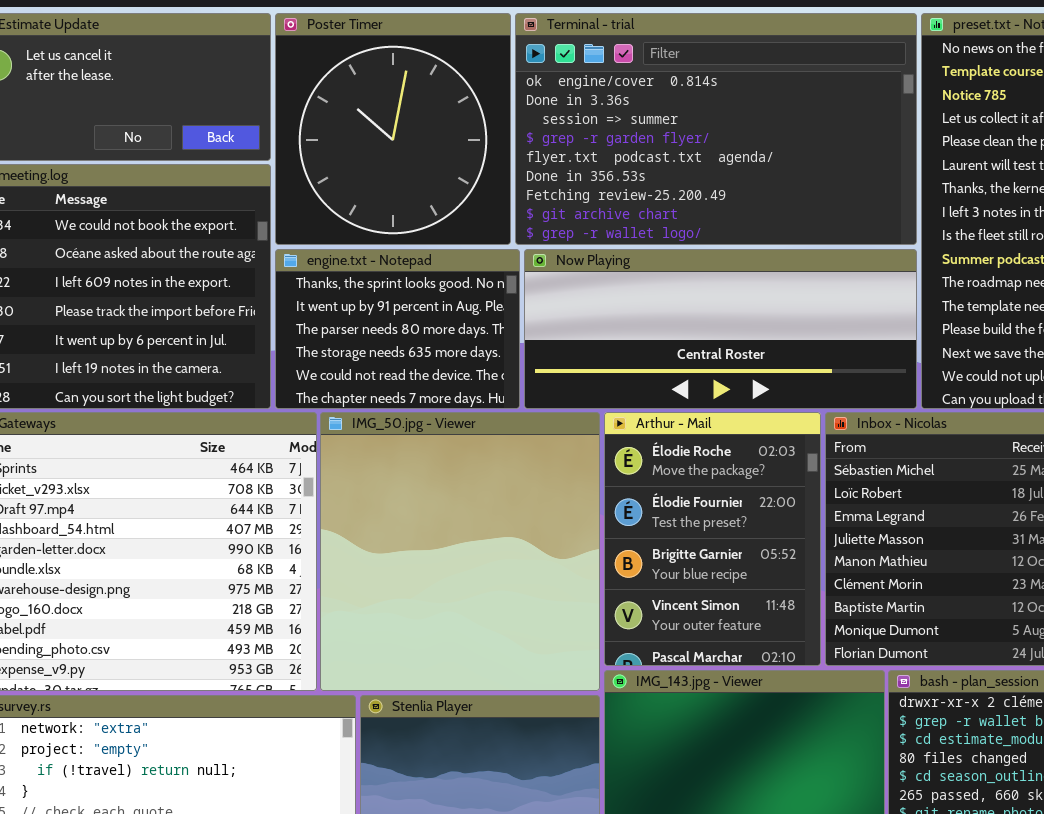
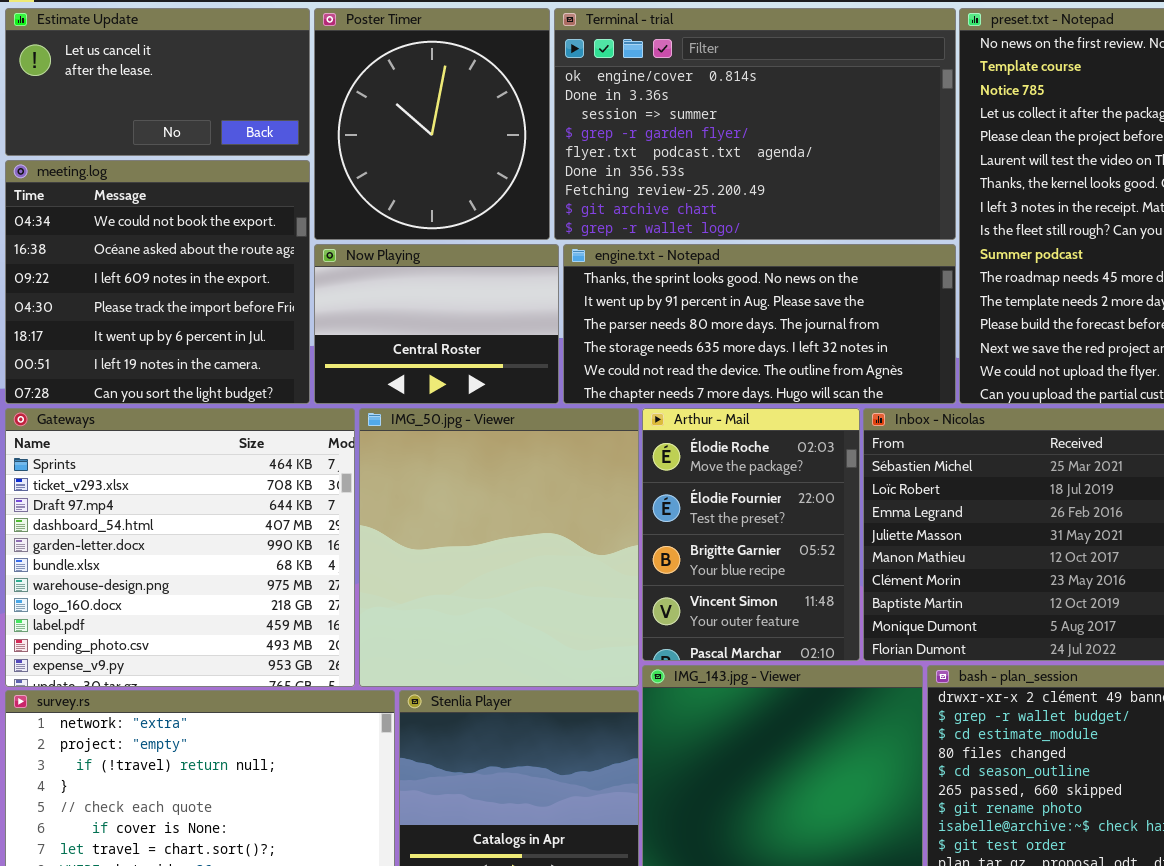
engine.txt - Notepad: [275,249,520,409] -> [563,244,956,404], moved, resized
Now Playing: [524,249,917,409] -> [314,244,559,404], moved, resized

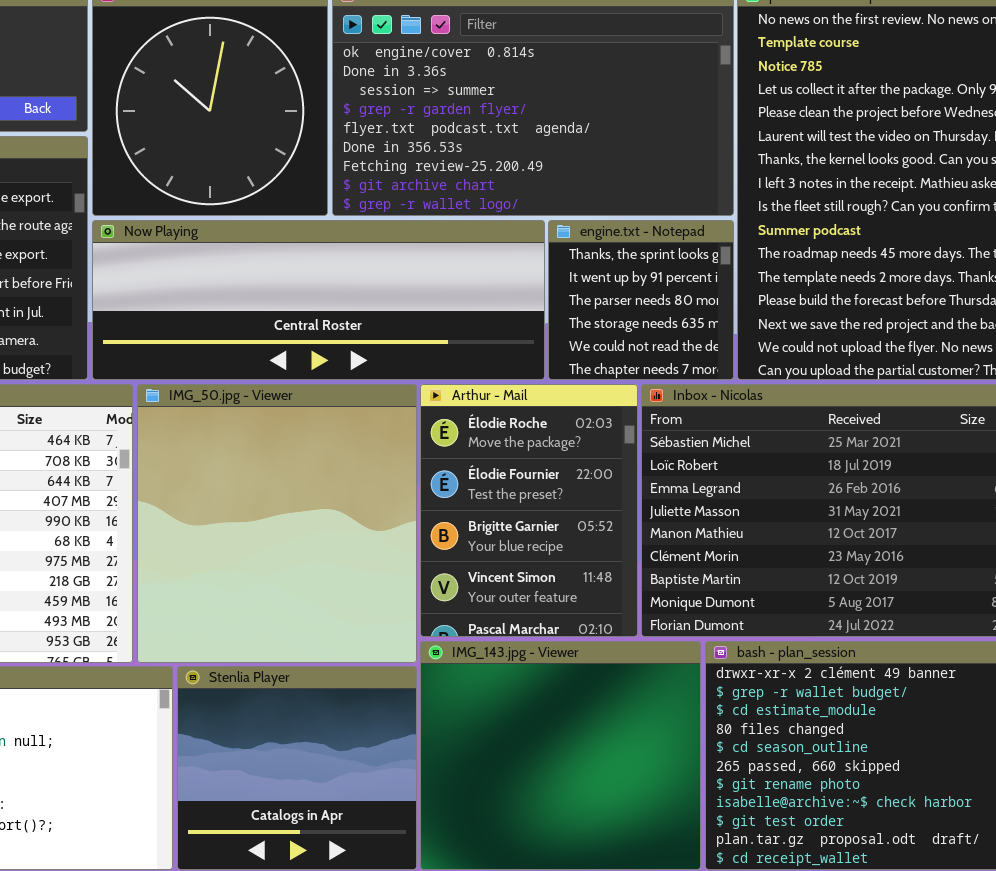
Now Playing: [314,244,559,404] -> [92,220,545,380], resized
engine.txt - Notepad: [563,244,956,404] -> [548,220,734,380], resized

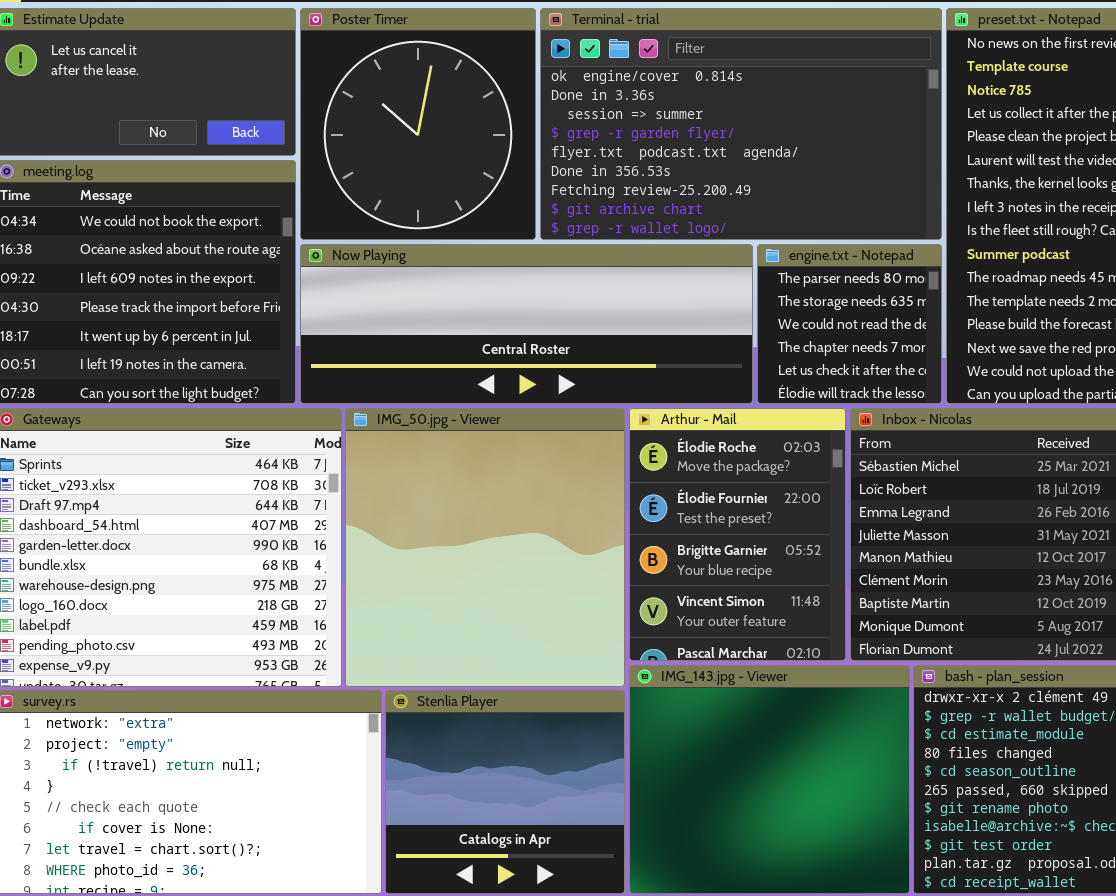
engine.txt - Notepad: [548,220,734,380] -> [757,244,942,404], scrolled down 2 rows

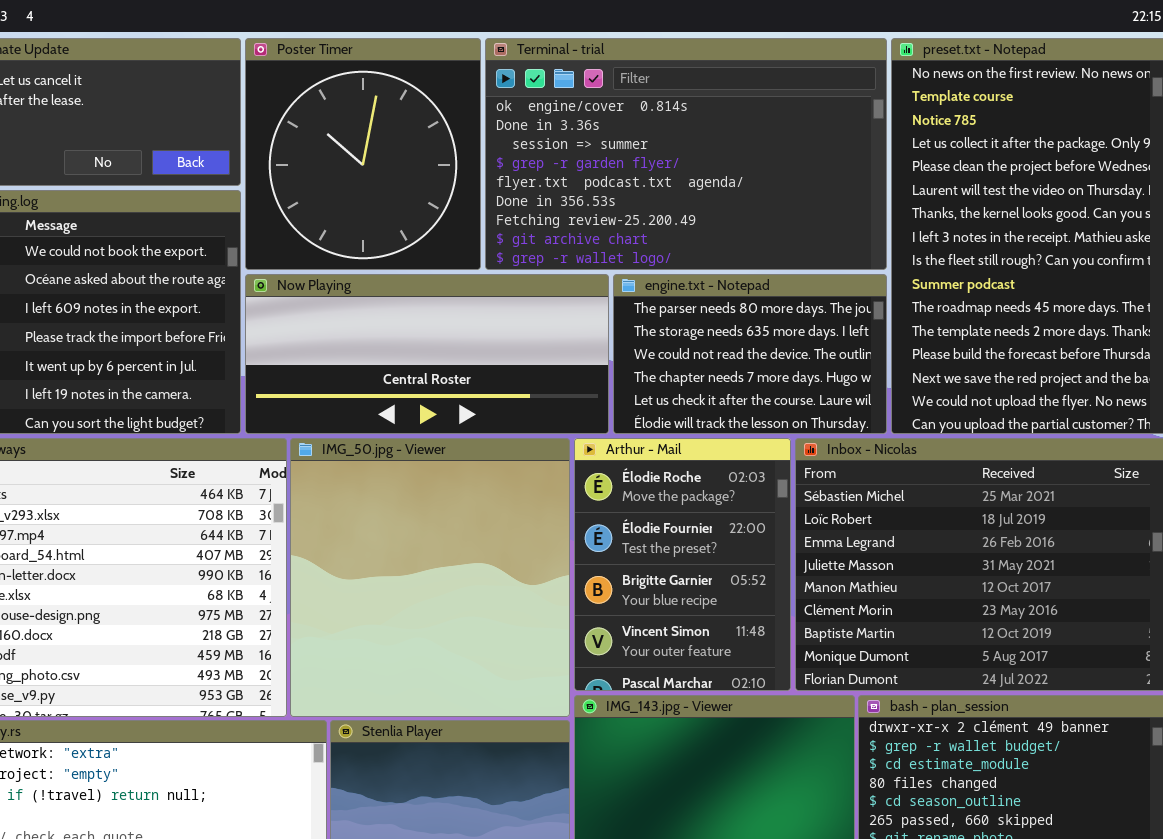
Now Playing: [300,244,753,404] -> [245,274,609,434], resized
engine.txt - Notepad: [757,244,942,404] -> [613,274,887,434], resized

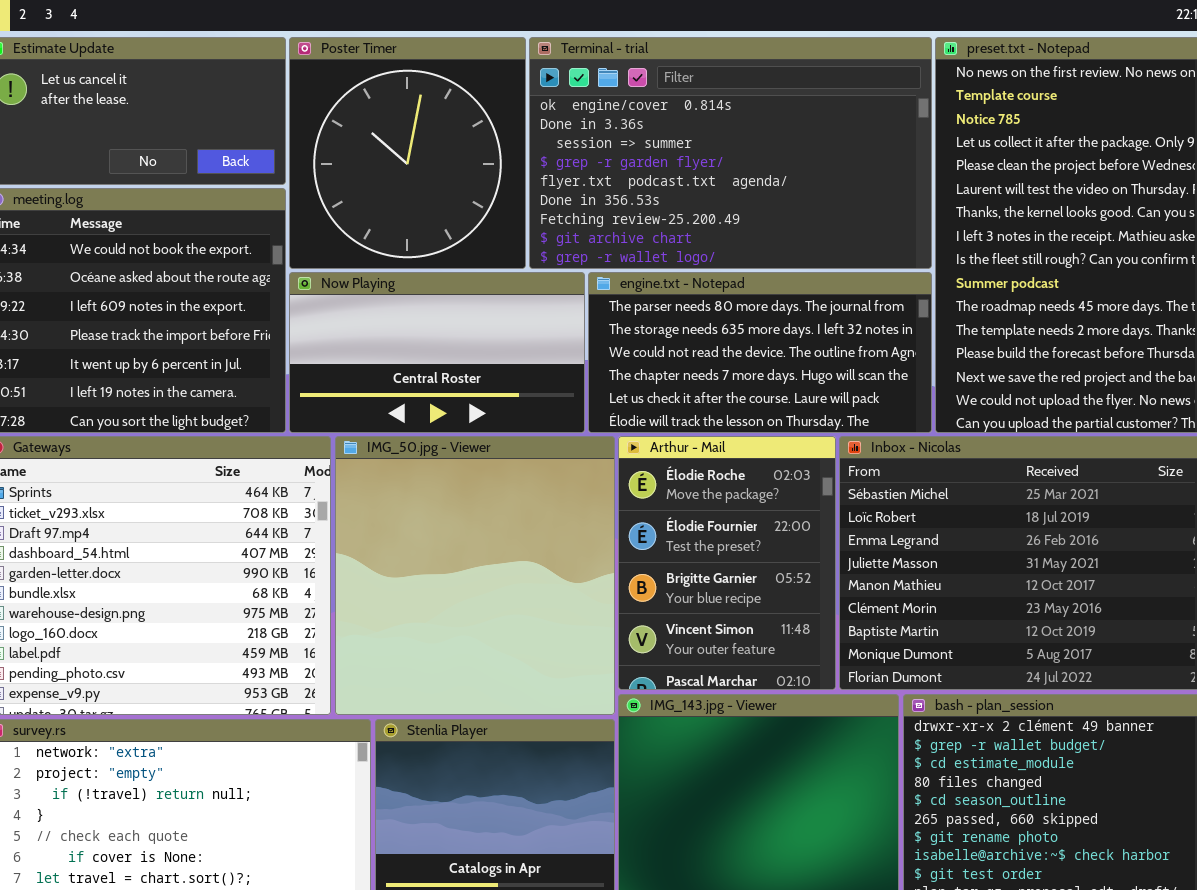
Now Playing: [245,274,609,434] -> [289,272,585,433], resized
engine.txt - Notepad: [613,274,887,434] -> [588,272,932,433], resized

